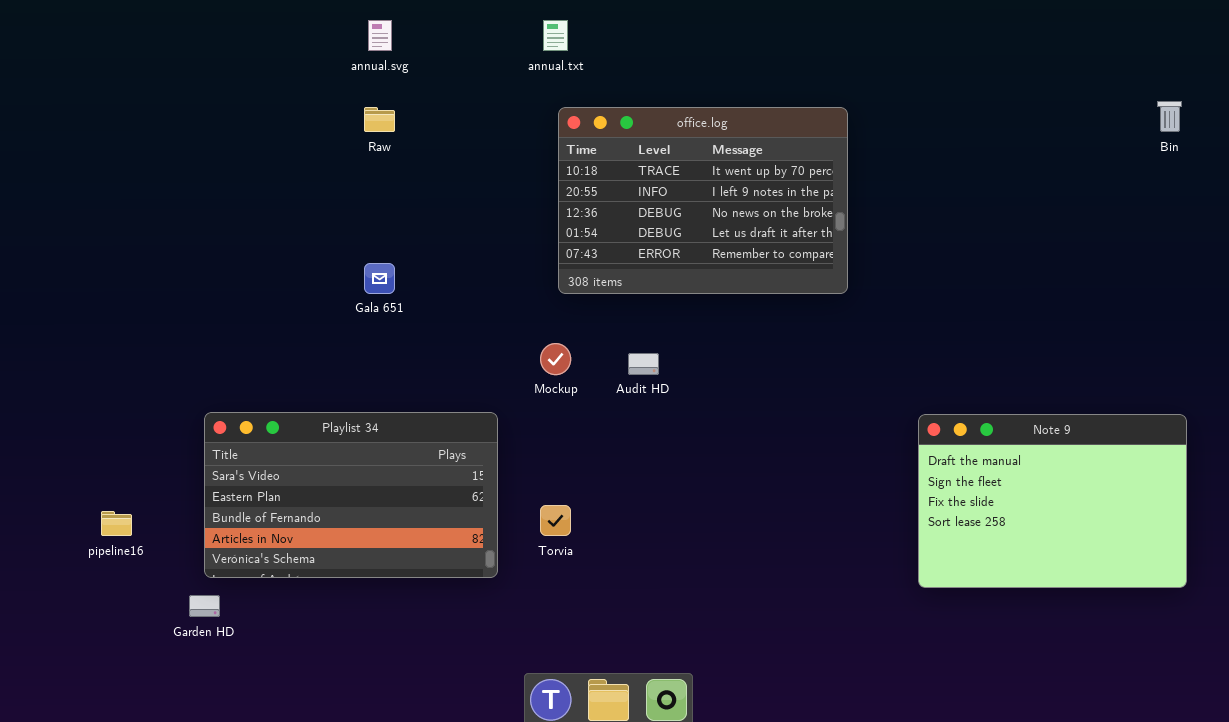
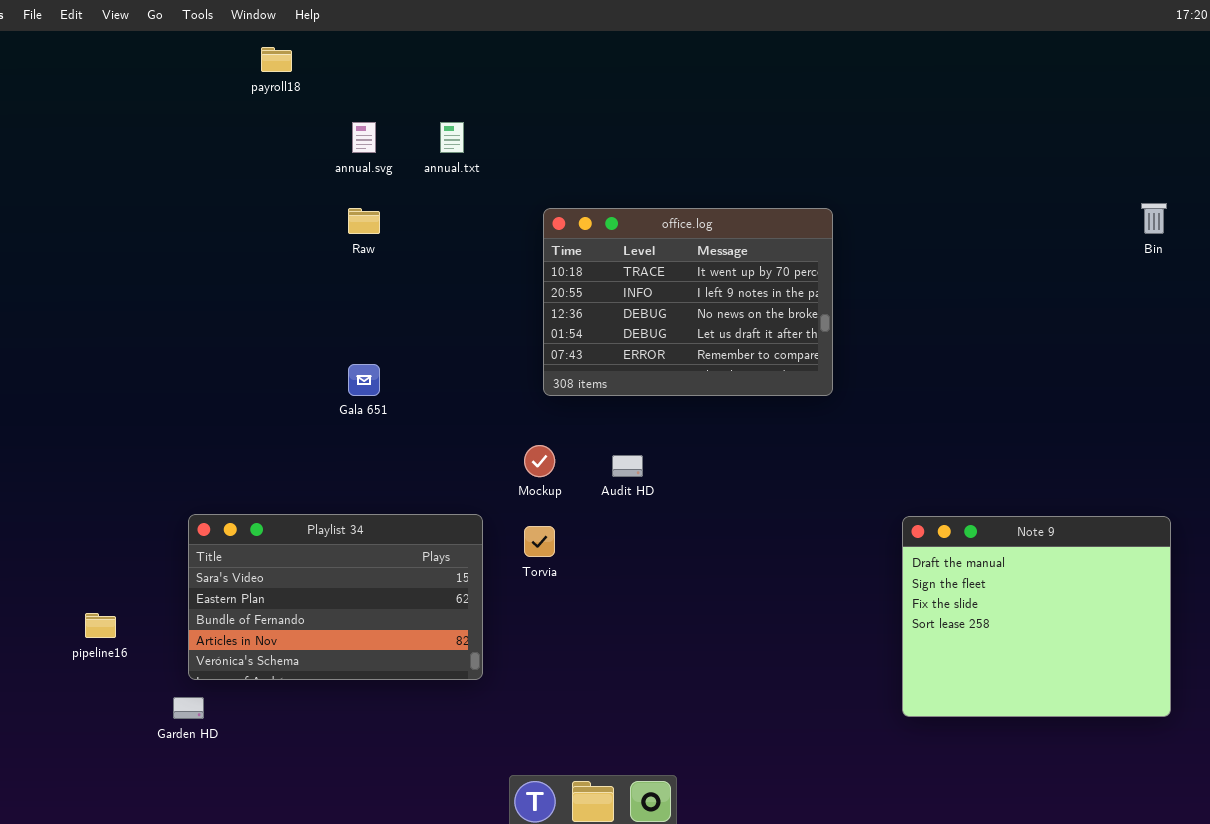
annual.txt: [543,20,568,51] -> [440,122,464,153], moved
Note 9: [918,414,1187,588] -> [902,516,1171,717], resized
Torvia: [540,505,571,536] -> [524,526,555,557], moved

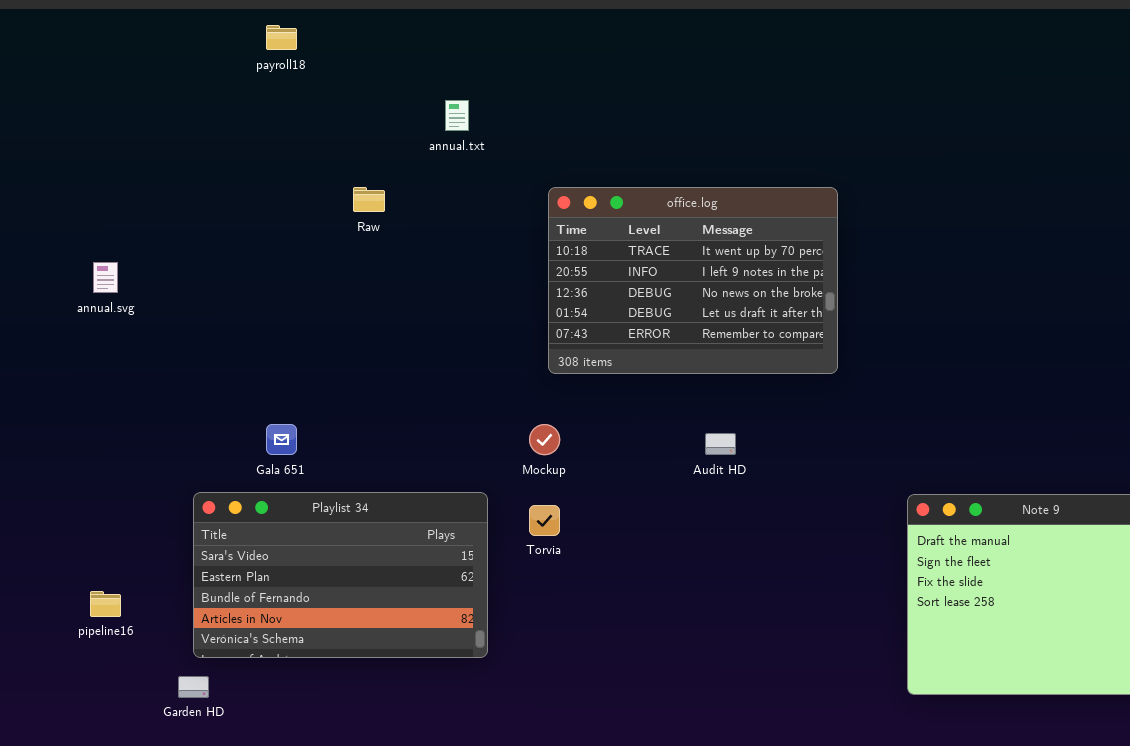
annual.svg: [352,122,376,153] -> [93,262,118,293], moved
Gala 651: [348,364,380,396] -> [266,424,297,455], moved
Audit HD: [612,455,643,477] -> [705,433,736,455], moved

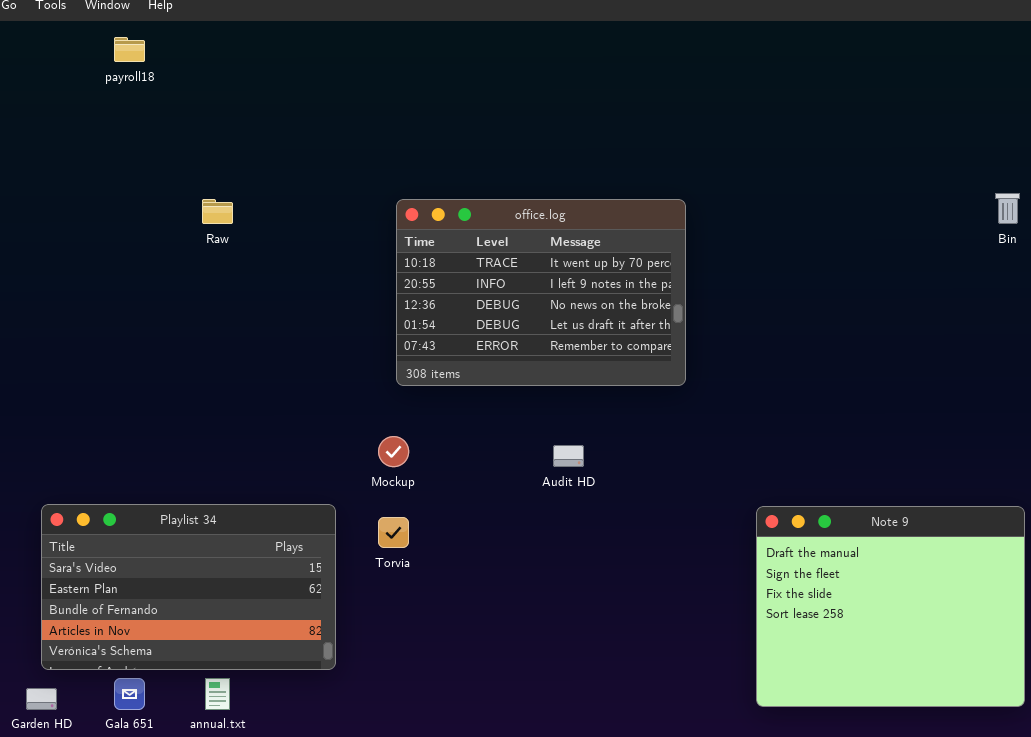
annual.txt: [445,100,469,131] -> [205,678,230,710], moved
Gala 651: [266,424,297,455] -> [114,678,145,710], moved

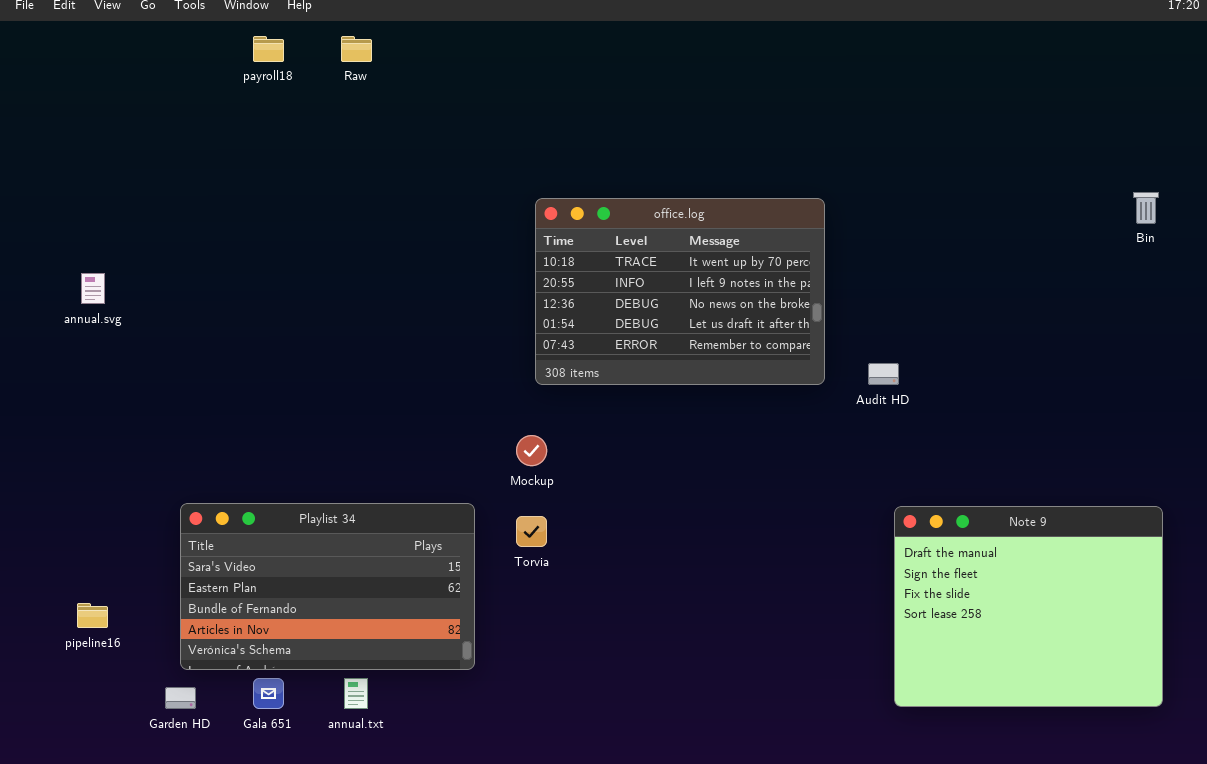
Raw: [202,199,233,224] -> [341,36,372,62], moved
Audit HD: [553,445,584,467] -> [868,363,899,385], moved

